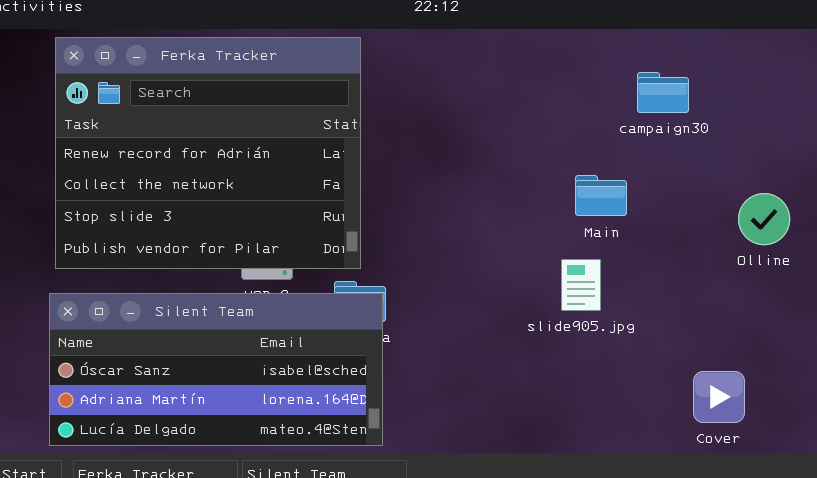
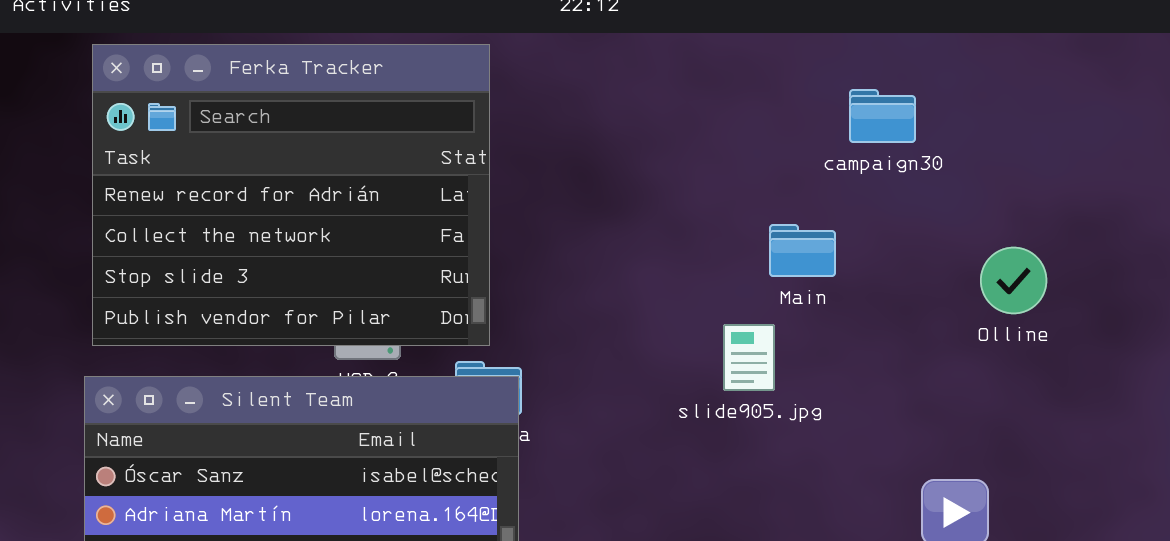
slide905.jpg: [561,259,601,311] -> [723,324,775,391], moved

